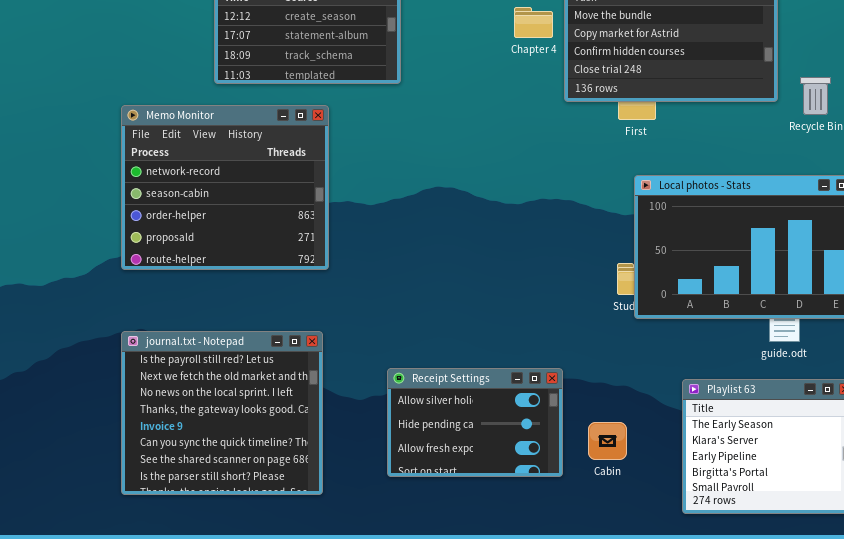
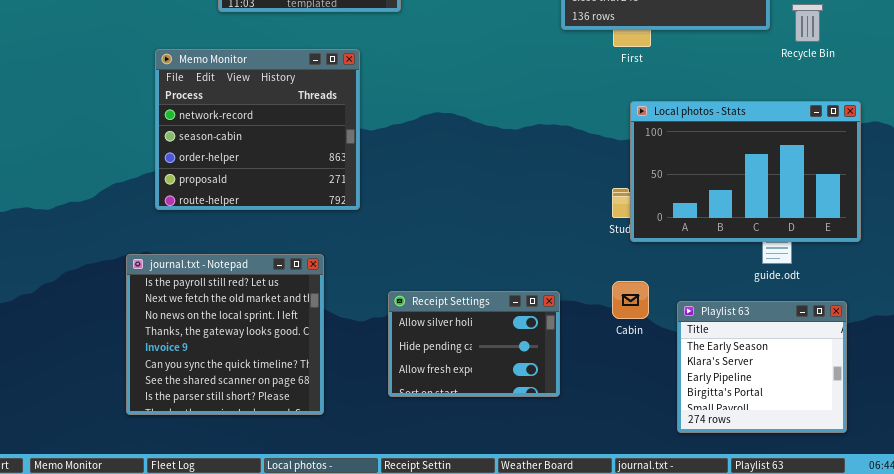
Memo Monitor: [121,105,329,270] -> [155,49,360,210], moved
Cabin: [588,422,627,460] -> [612,281,649,319], moved

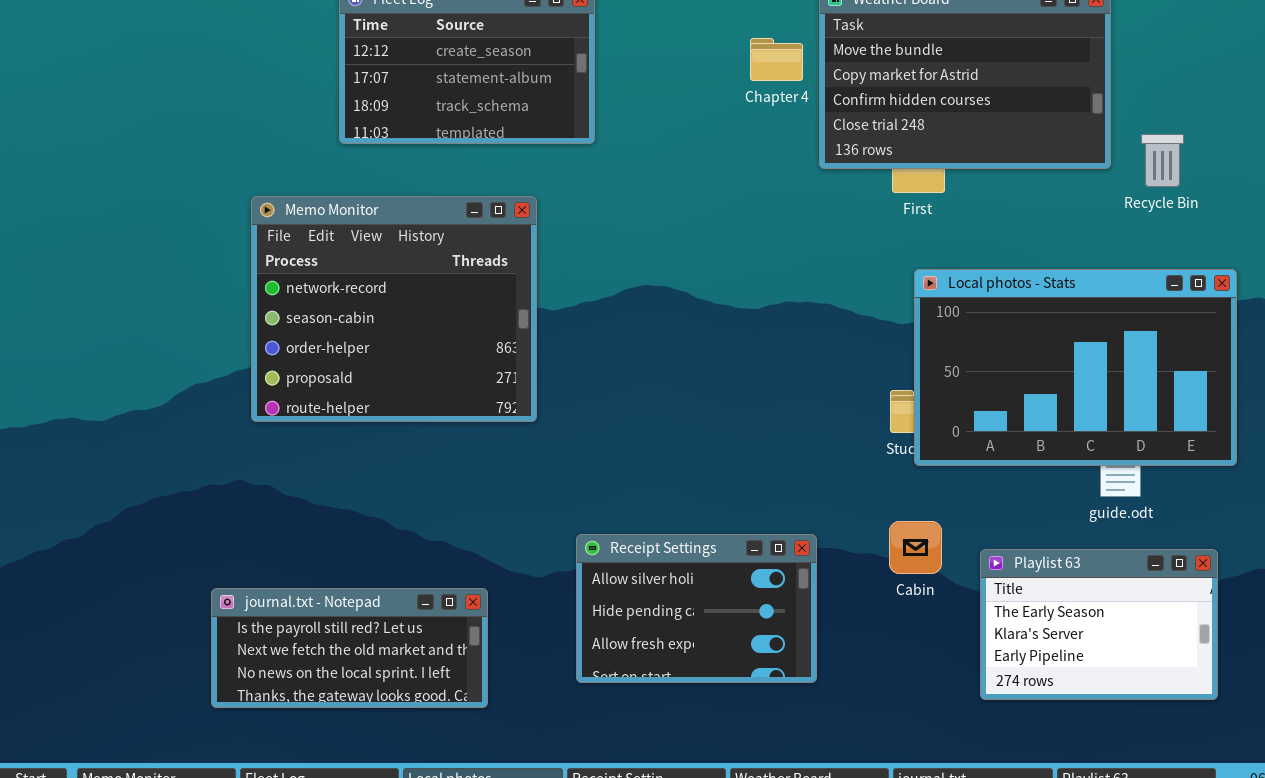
journal.txt - Notepad: [126,254,324,415] -> [211,588,488,708], resized
Playlist 63: [677,301,847,433] -> [980,549,1218,700], resized

